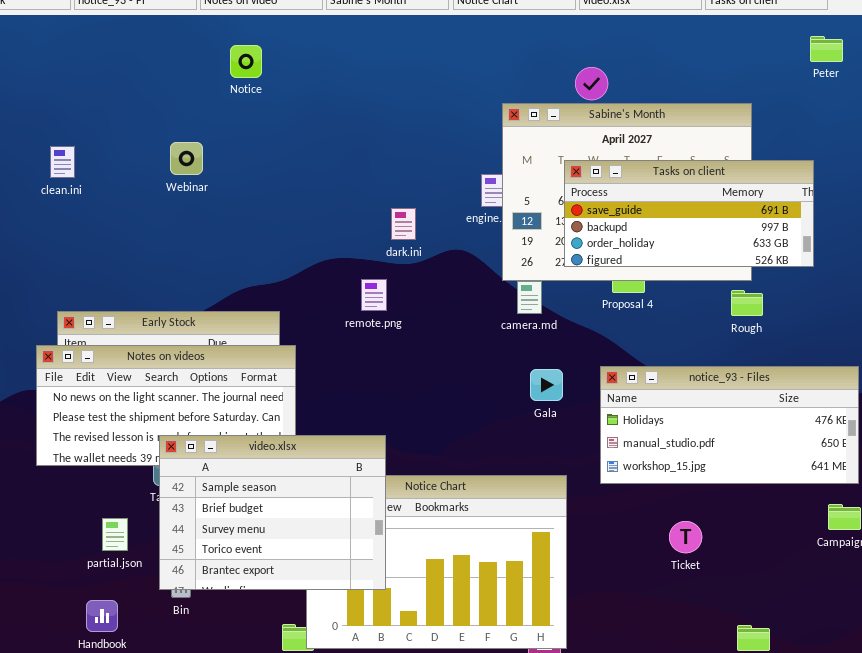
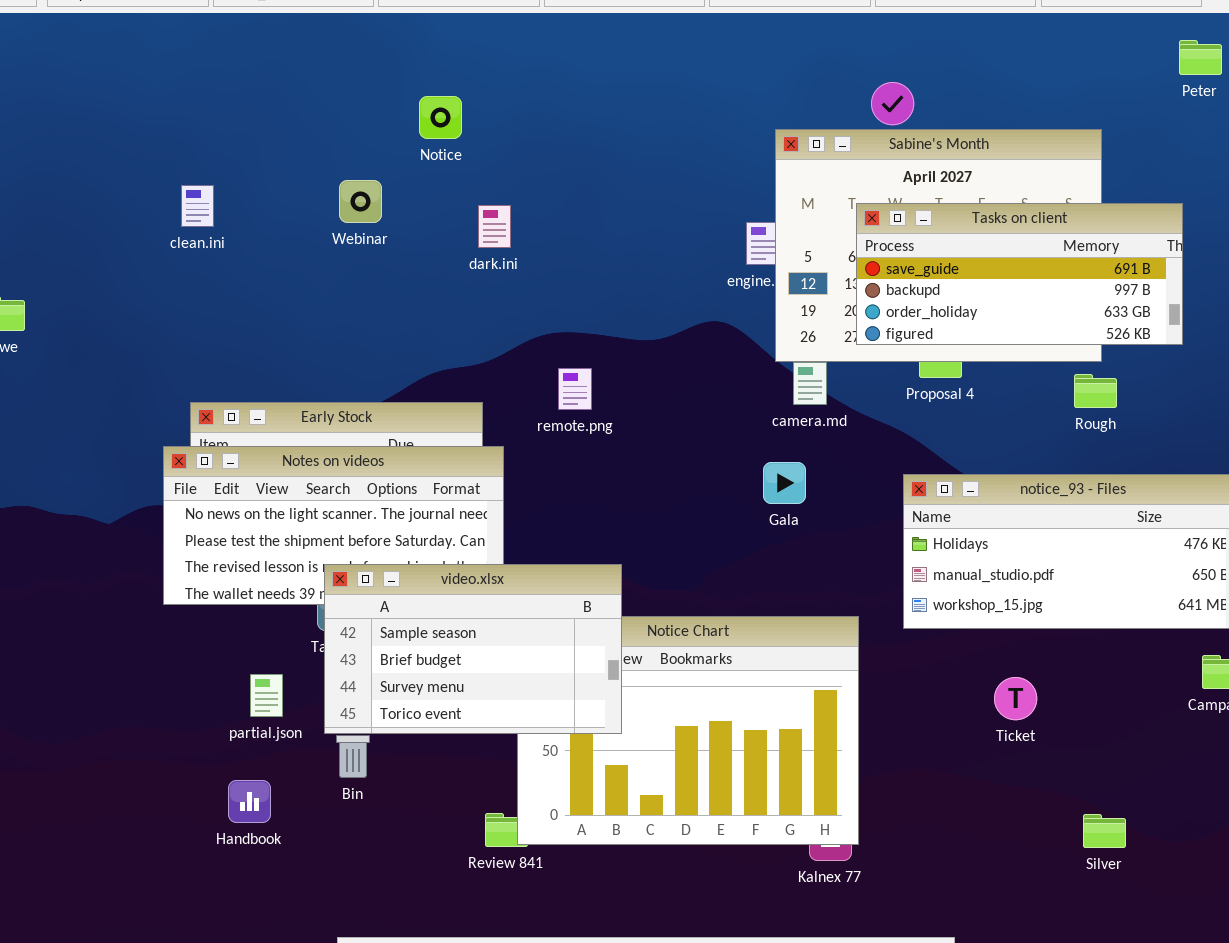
Notice: [230,45,262,78] -> [419,96,462,139], moved
dark.ini: [391,208,416,240] -> [478,205,511,248], moved
remote.png: [361,279,387,311] -> [558,368,592,410], moved
Gala: [530,369,563,401] -> [763,462,806,504], moved
video.xlsx: [159,435,386,590] -> [324,564,622,734], resized

